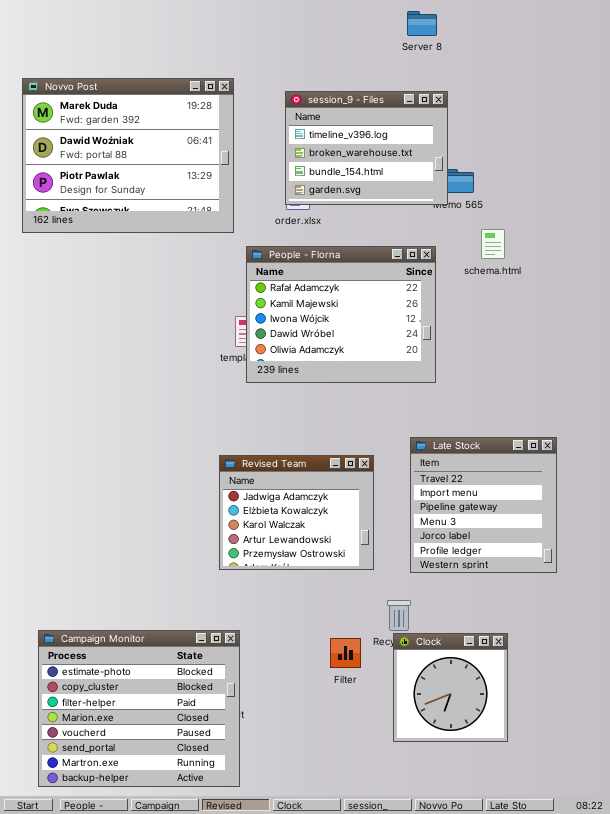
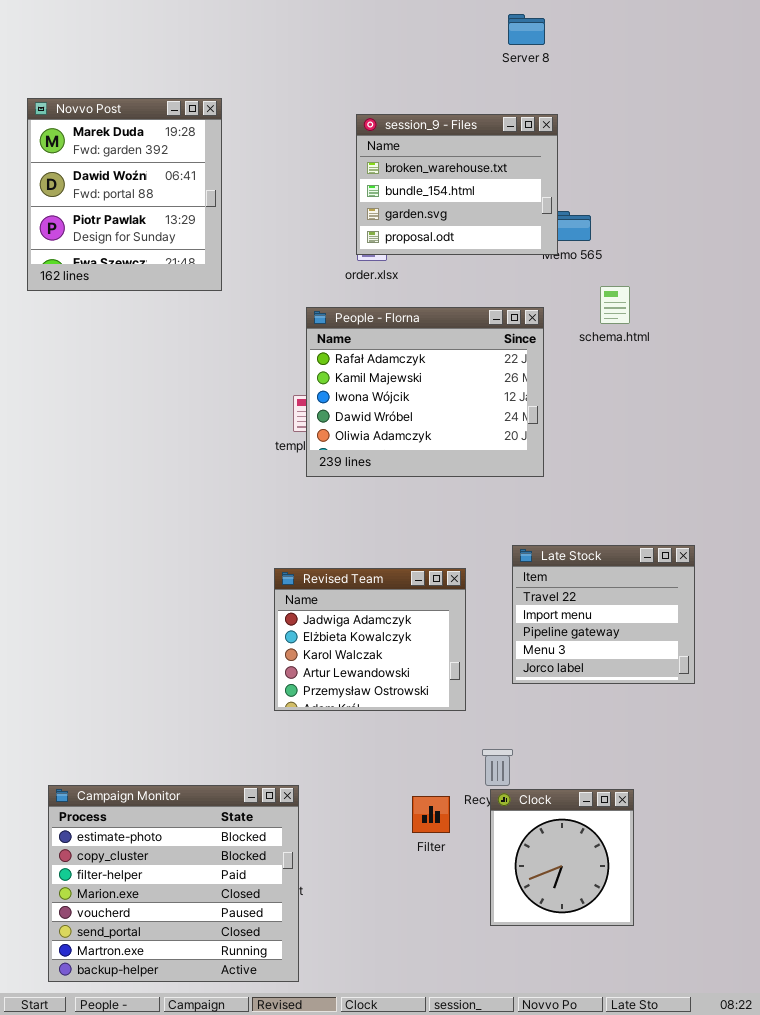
Novvo Post: [22,78,234,233] -> [27,98,222,291], resized
session_9 - Files: [285,91,448,205] -> [356,114,558,255], scrolled down 1 row
Late Stock: [410,437,557,573] -> [512,545,695,684], resized

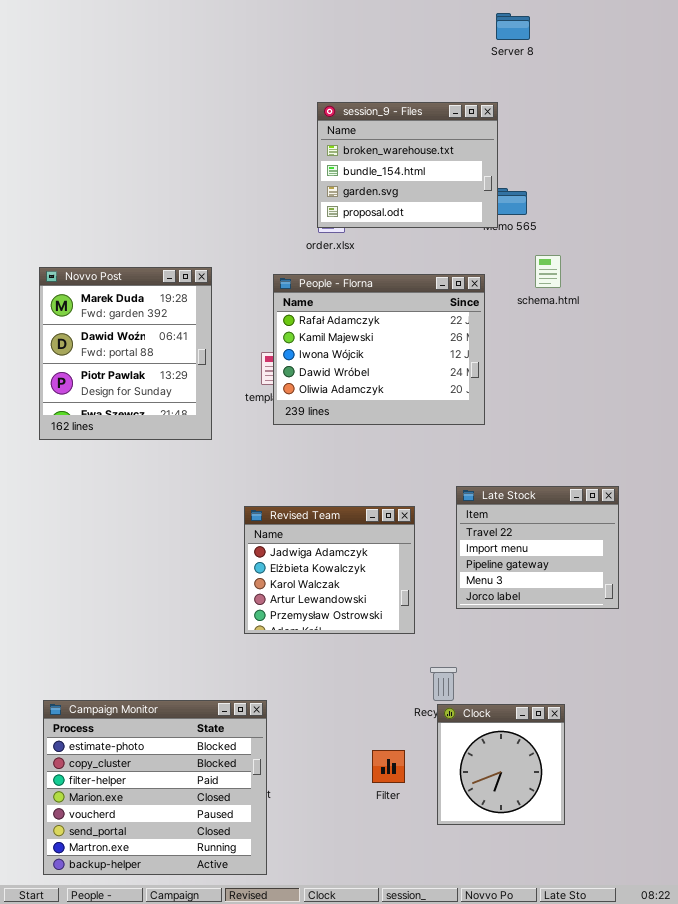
Server 8: [508,14,545,45] -> [496,13,530,40], moved
Novvo Post: [27,98,222,291] -> [39,267,212,440], moved
Filter: [412,796,450,833] -> [372,750,405,783], moved

